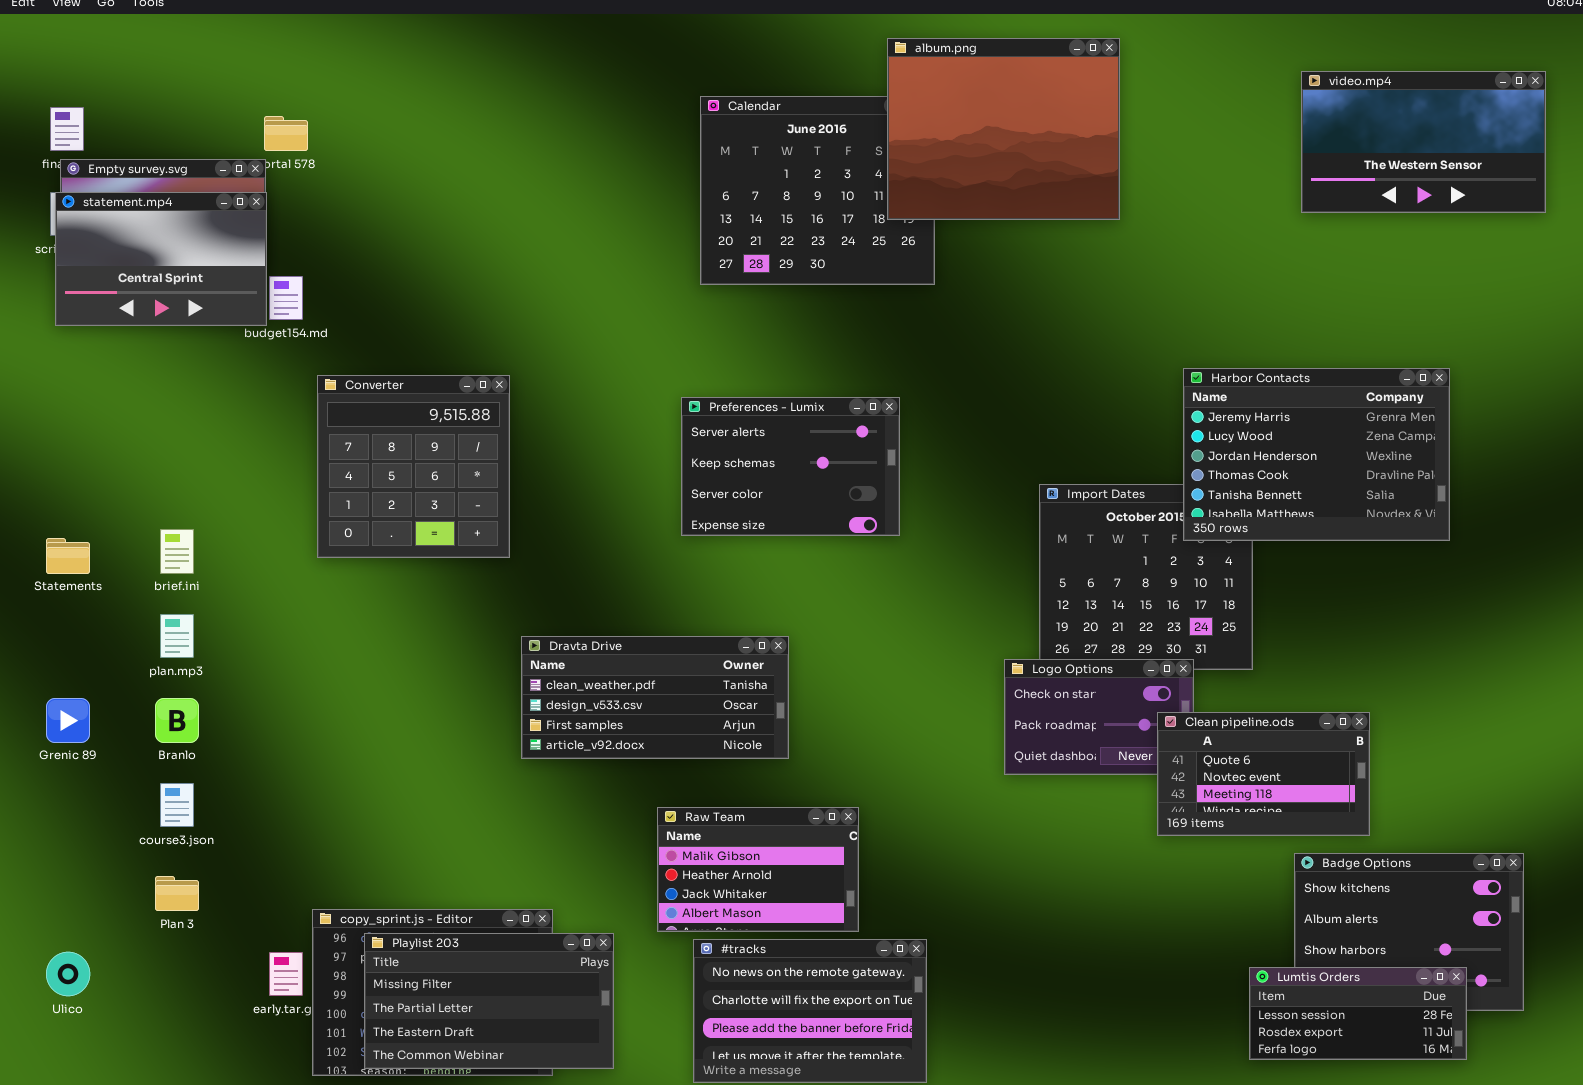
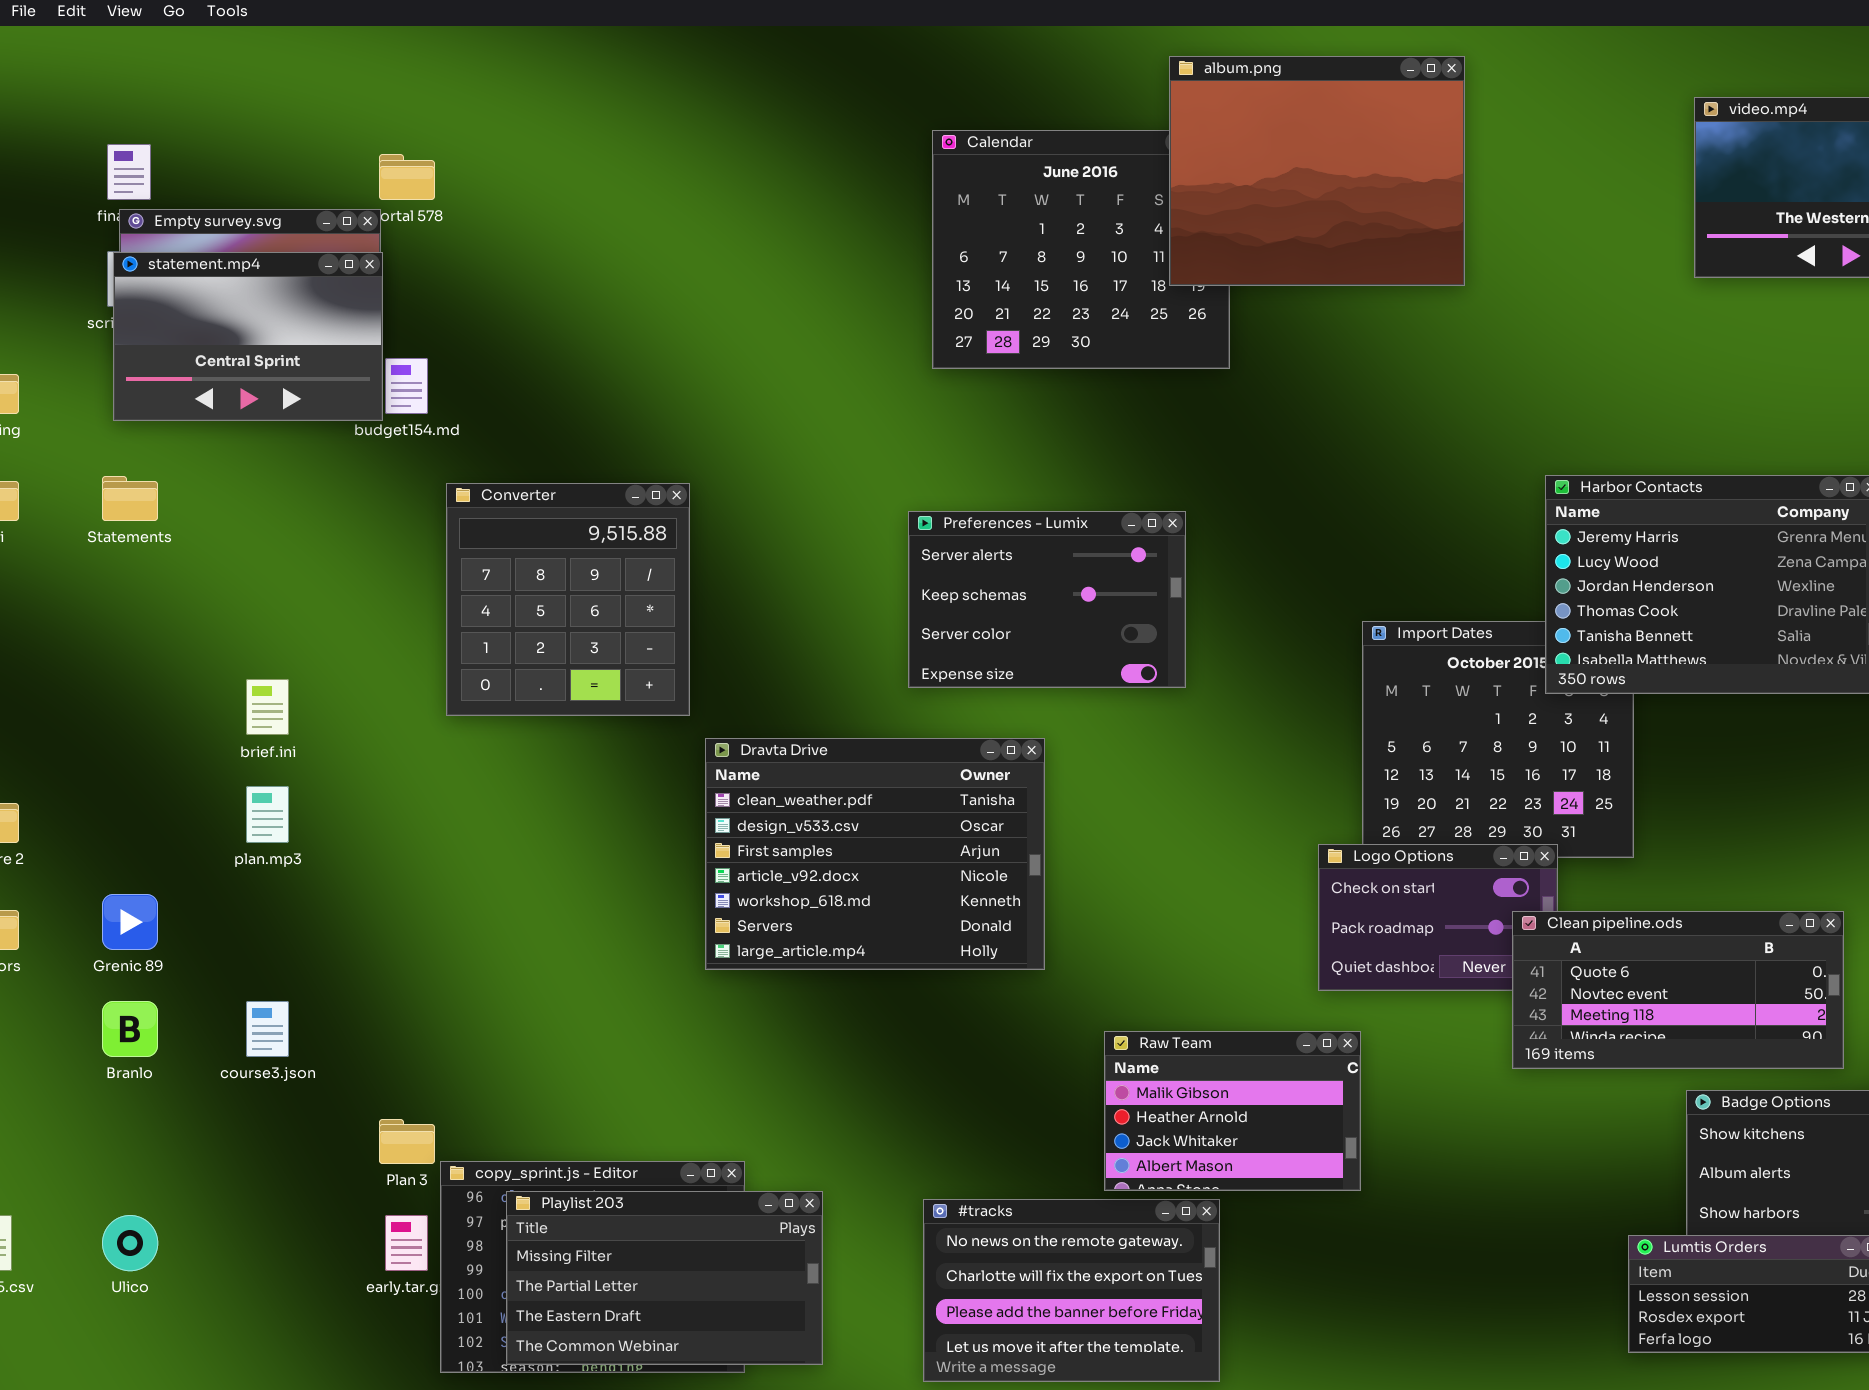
Statements: [46,538,90,574] -> [102,476,158,521], moved
Dravta Drive: [521,636,789,759] -> [705,738,1045,970], resized
Branlo: [155,698,199,743] -> [102,1001,158,1057], moved
Clean pipeline.ods: [1157,712,1370,836] -> [1512,911,1844,1069], resized
Raw Team: [657,807,859,932] -> [1104,1031,1361,1191], moved
Plan 3: [155,876,199,911] -> [379,1119,435,1164], moved

